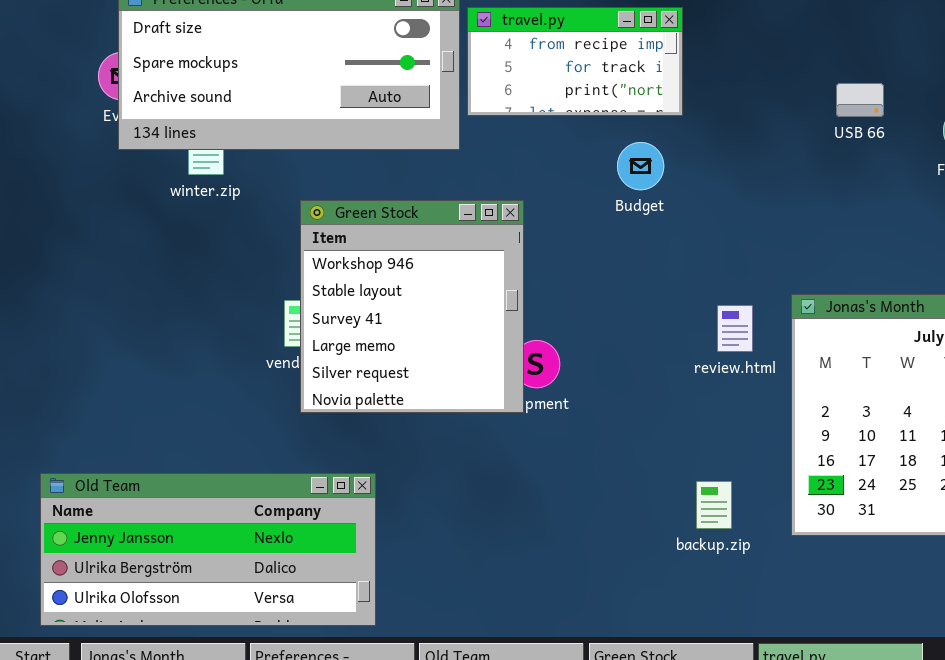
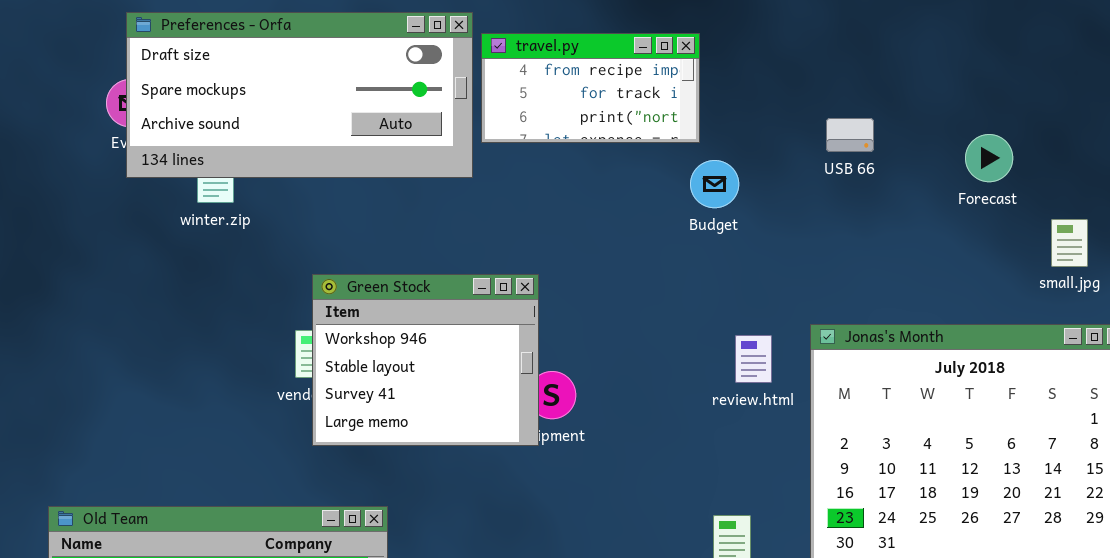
USB 66: [836,83,884,117] -> [826,118,874,152], moved
Budget: [617,142,664,190] -> [690,160,739,208], moved
Green Stock: [300,200,524,413] -> [312,274,539,446], resized

